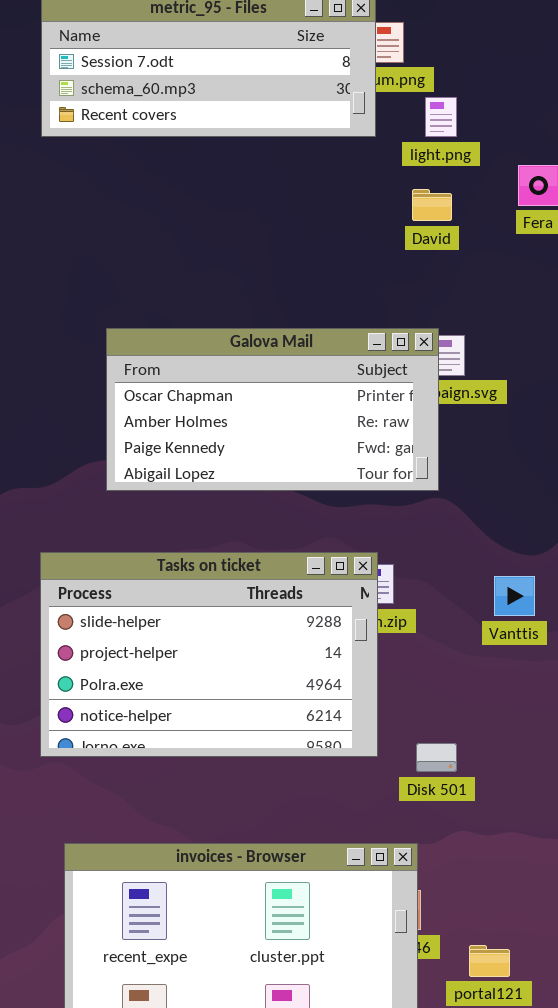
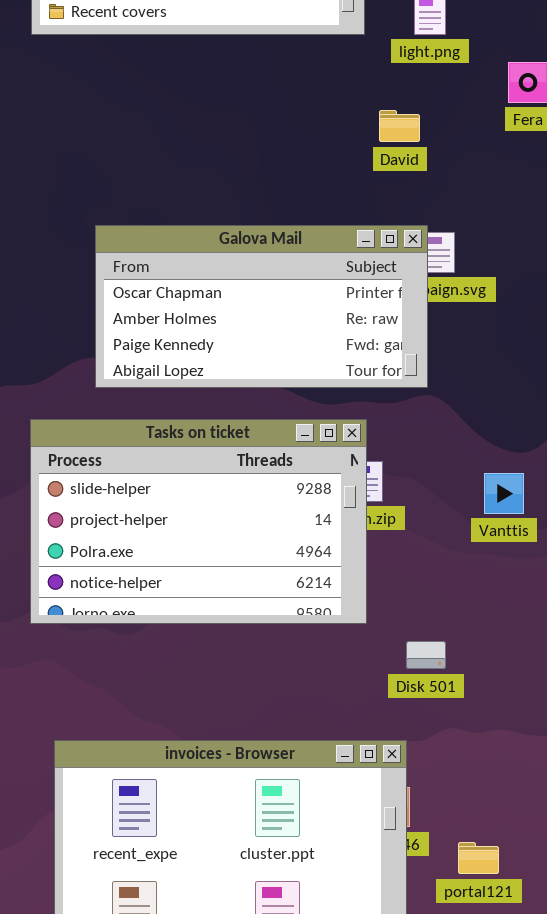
David: [412,189,452,221] -> [379,110,420,142], moved
Tasks on ticket: [40,552,378,757] -> [30,419,367,624], moved

